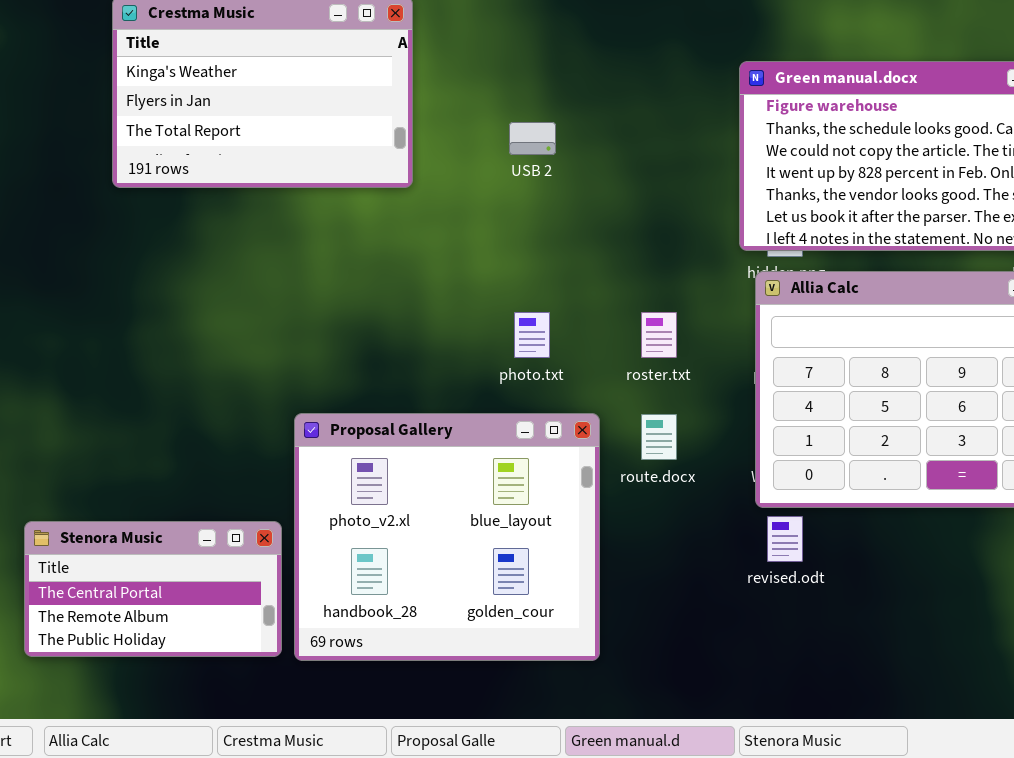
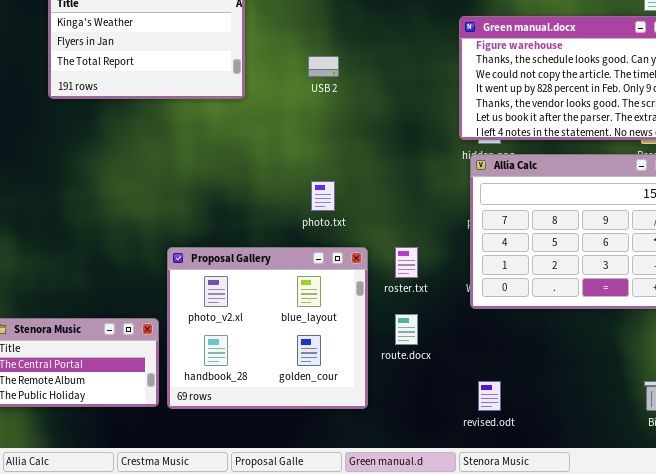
roster.txt: [641,312,677,358] -> [395,247,418,278], moved
route.docx: [641,414,677,460] -> [395,314,418,345], moved
revised.odt: [767,516,803,562] -> [478,381,501,411], moved

